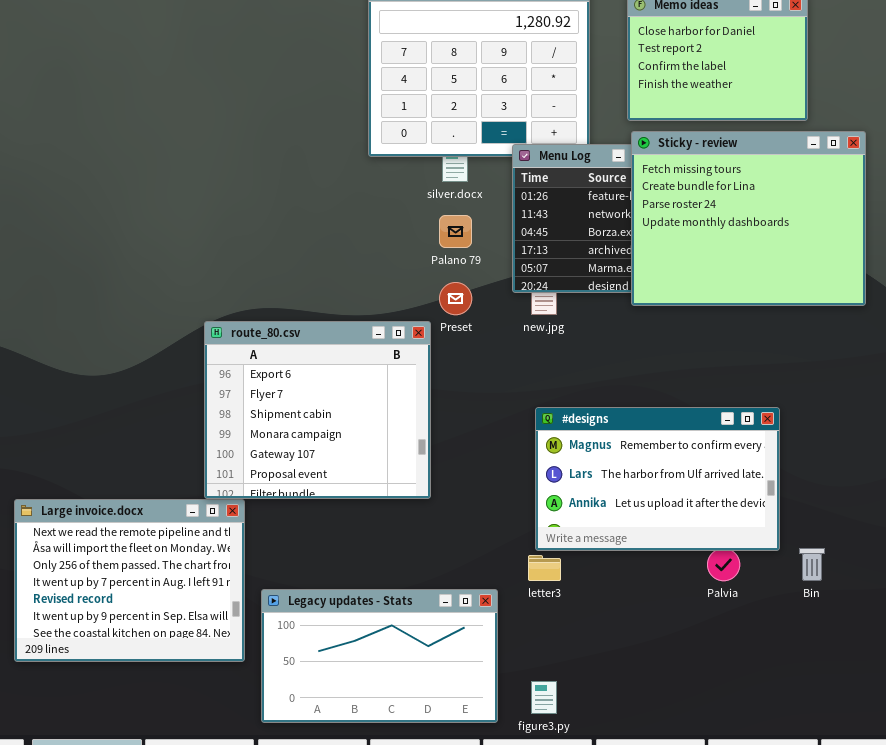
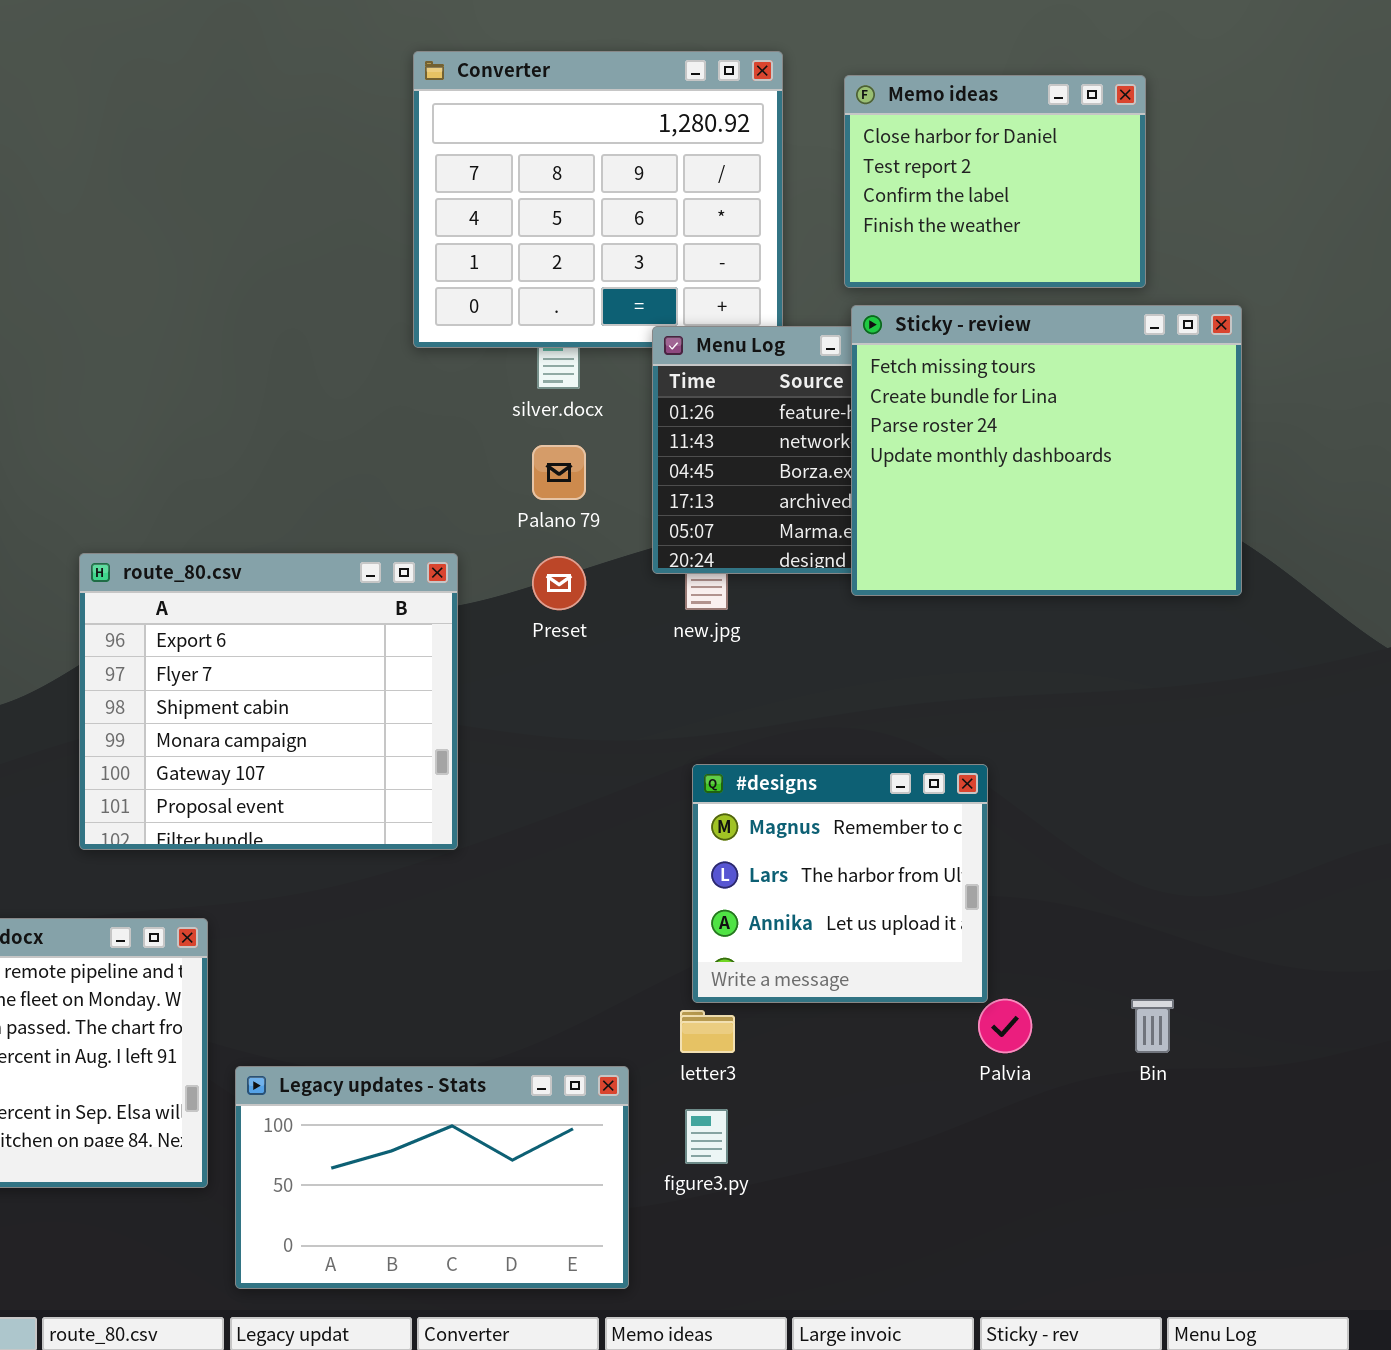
route_80.csv: [204,321,431,499] -> [79,553,458,850], moved
#designs: [535,407,780,551] -> [692,764,988,1003], resized
figure3.py: [531,681,557,714] -> [685,1109,728,1164], moved

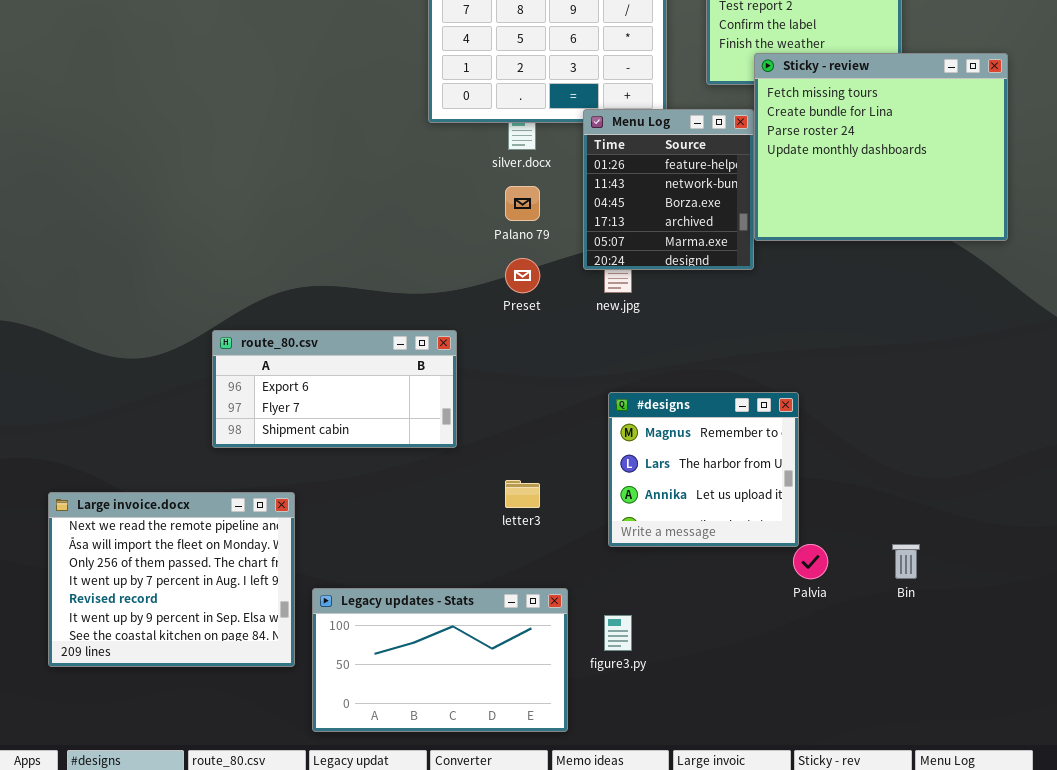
Sticky - review: [851,305,1242,596] -> [754,53,1008,241], moved
route_80.csv: [79,553,458,850] -> [212,330,457,448], resized
letter3: [680,1010,735,1053] -> [505,480,540,508], moved

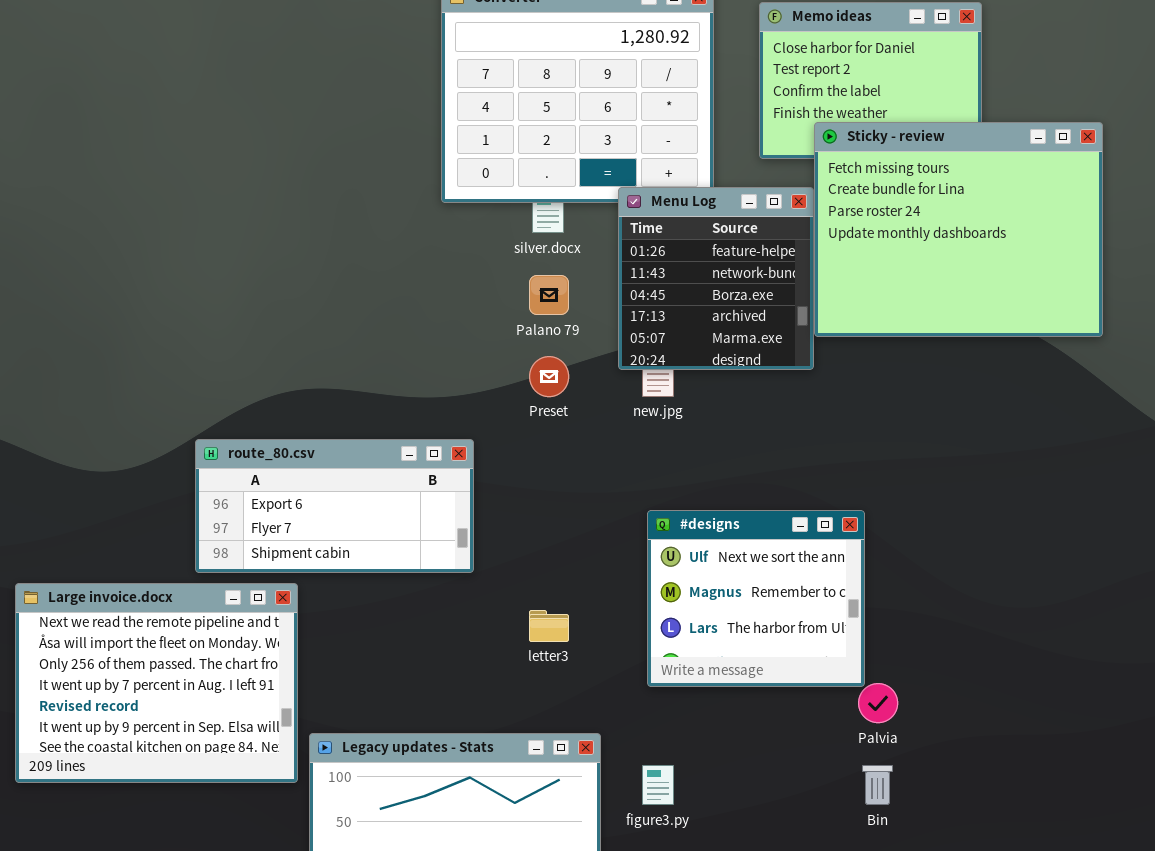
#designs: [608,392,799,547] -> [647,510,865,687], scrolled up 1 row
Large invoice.docx: [48,492,295,667] -> [15,583,298,783], moved
Bin: [892,544,920,579] -> [862,765,893,805], moved

